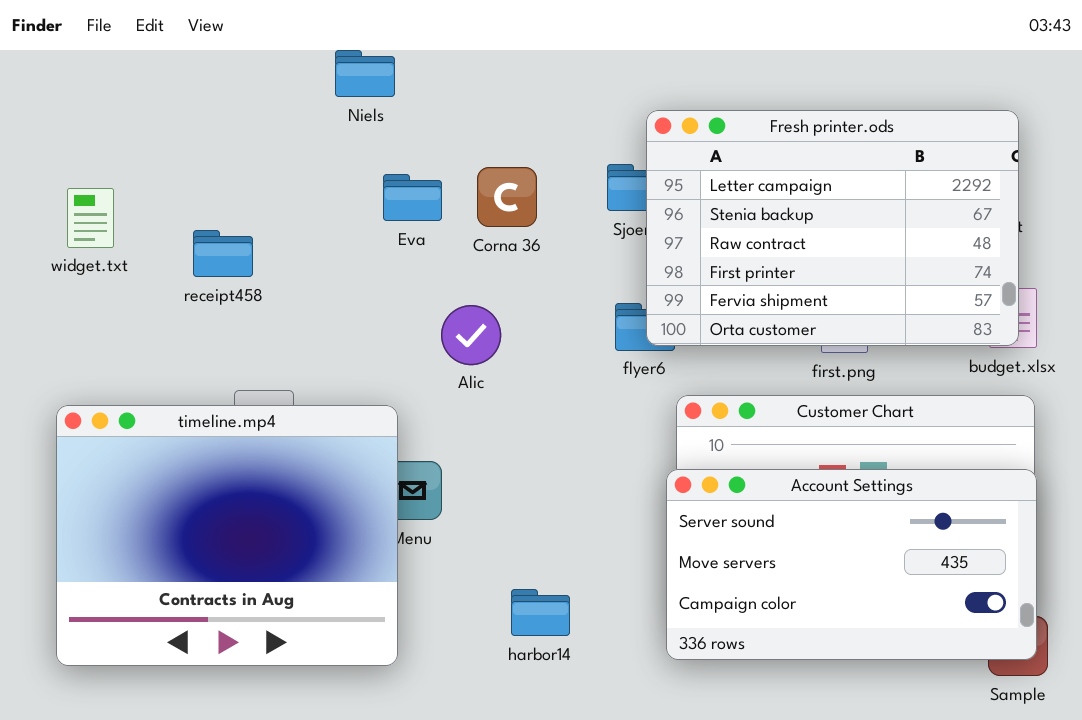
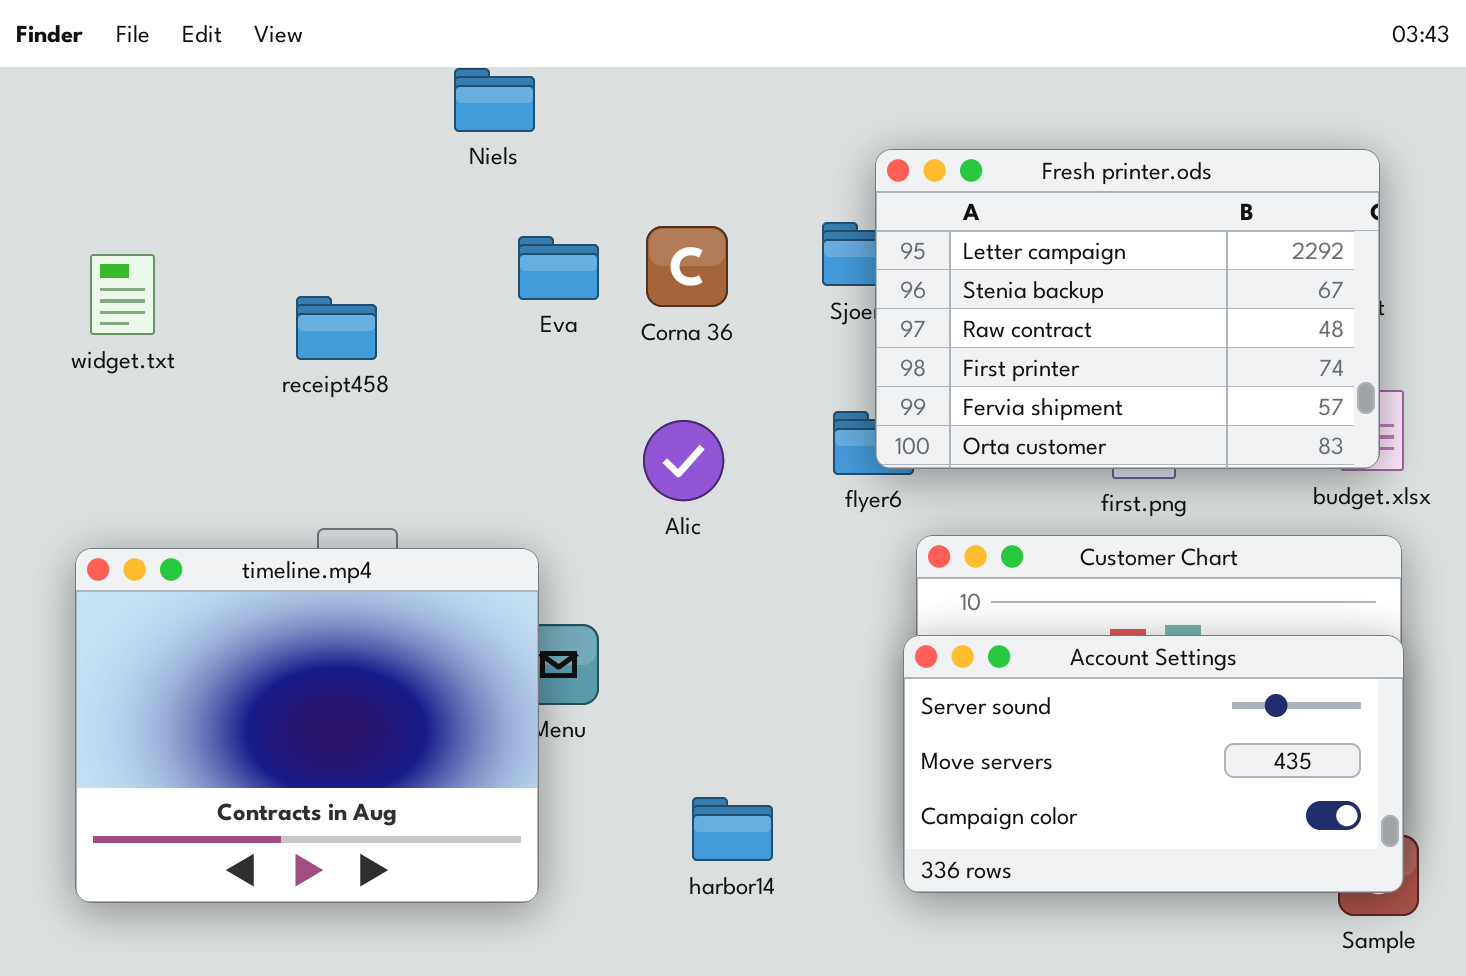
receipt458: [193,230,253,277] -> [296,296,377,360], moved
Alic: [441,305,501,365] -> [643,420,724,501], moved

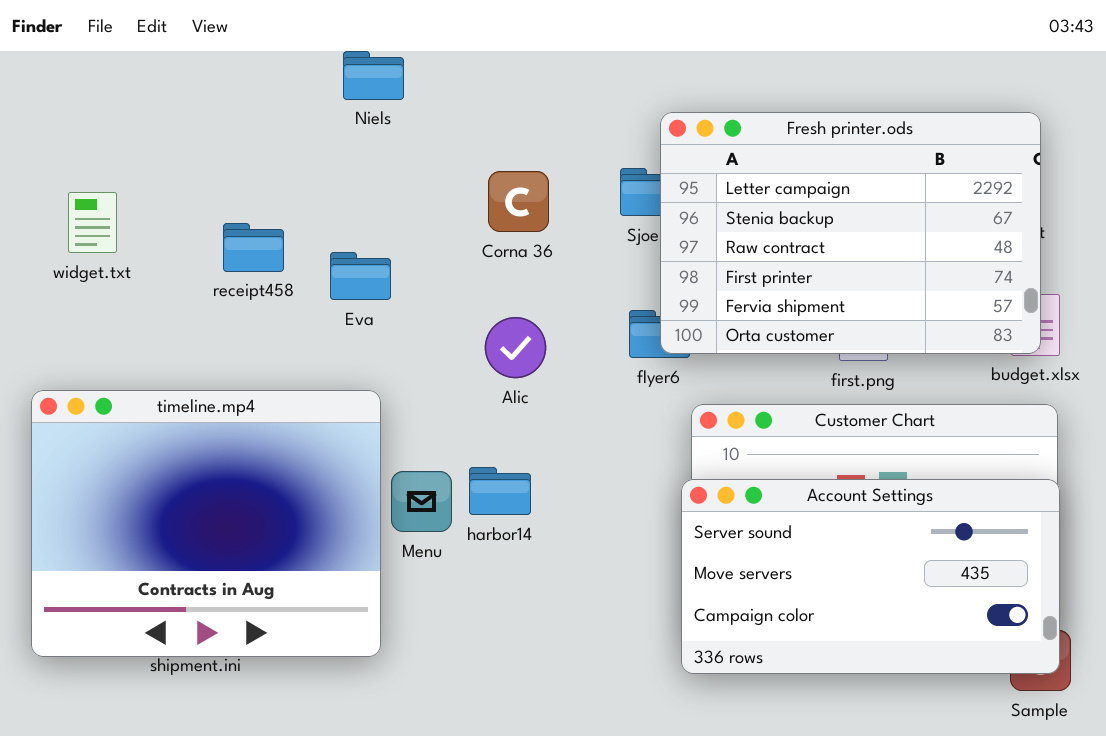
Eva: [518,236,599,300] -> [330,252,391,300], moved
timeline.mp4: [75,548,539,903] -> [31,390,381,657], moved
harbor14: [692,797,773,861] -> [469,467,531,515], moved

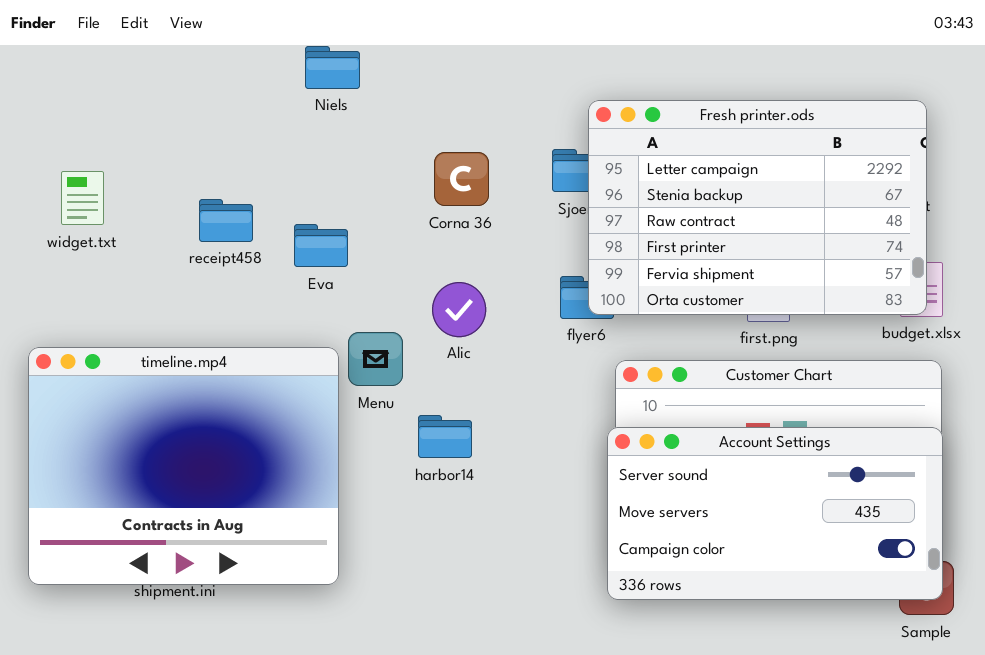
Menu: [391,471,452,532] -> [348,332,403,386], moved

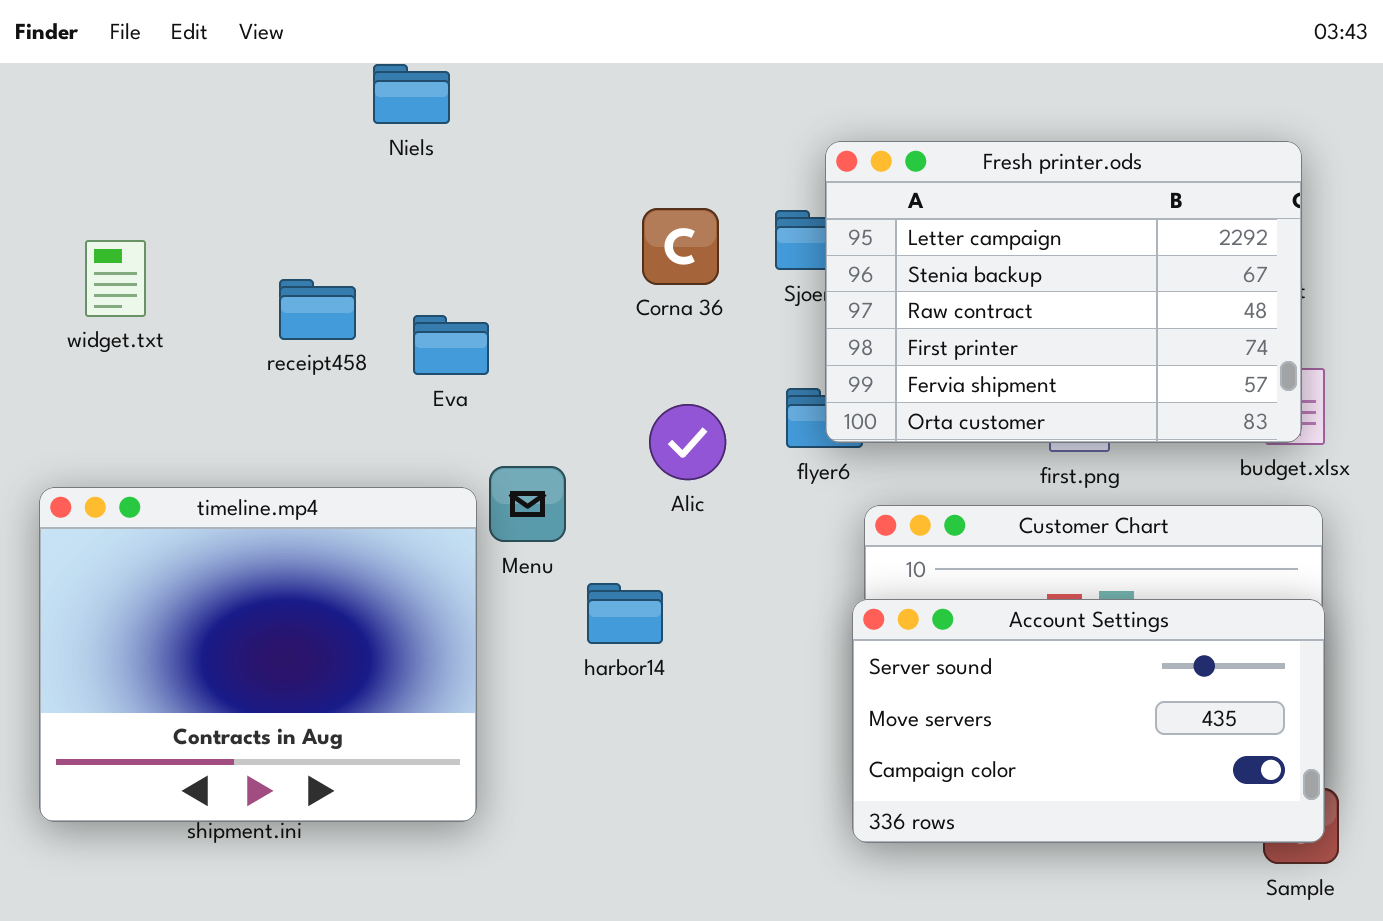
Niels: [305,46,360,89] -> [373,64,450,124], moved
Corna 36: [434,152,489,206] -> [642,208,719,285], moved
Alic: [432,282,486,337] -> [649,404,726,480], moved

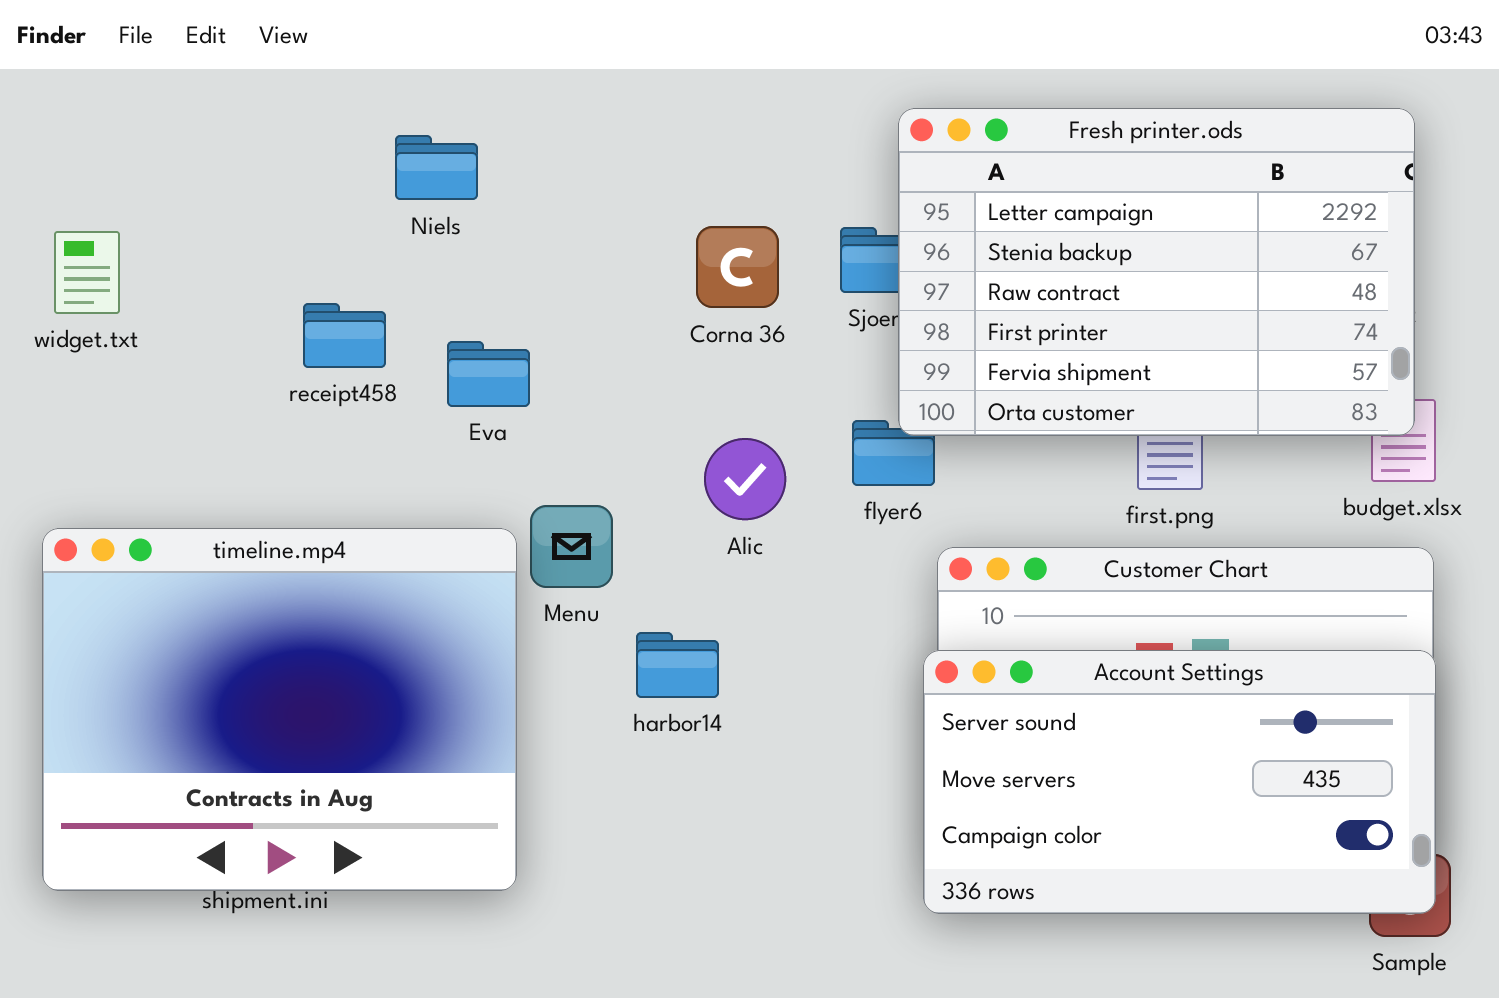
Niels: [373,64,450,124] -> [395,135,478,200], moved
Fresh printer.ods: [825,141,1302,443] -> [898,108,1415,436], moved
widget.txt: [85,240,146,317] -> [54,231,120,314], moved

